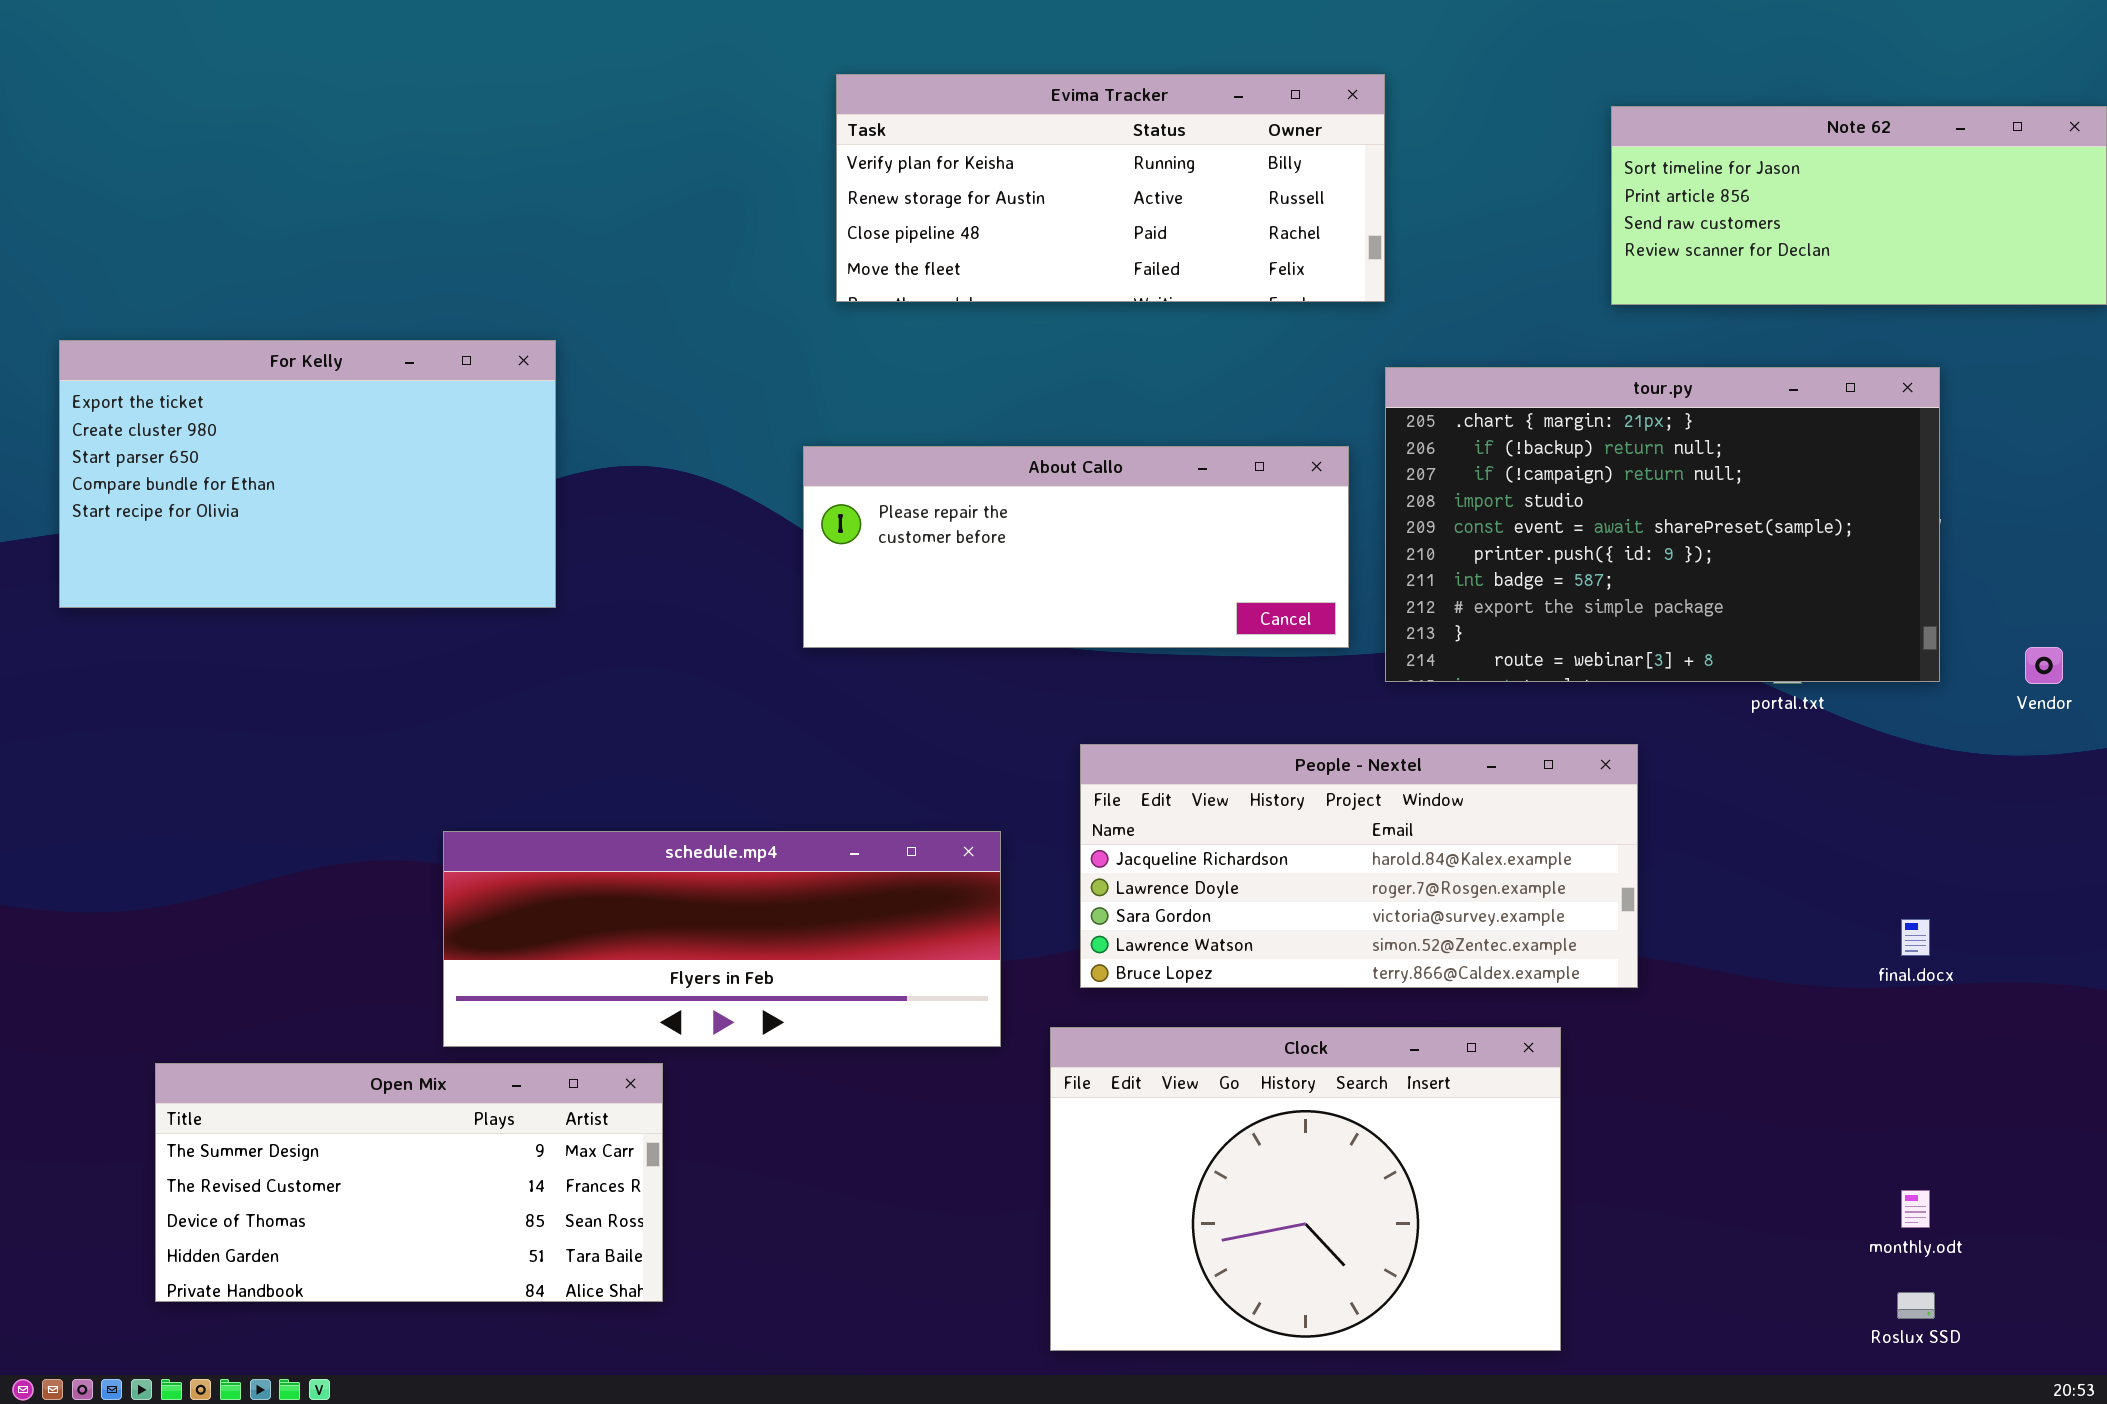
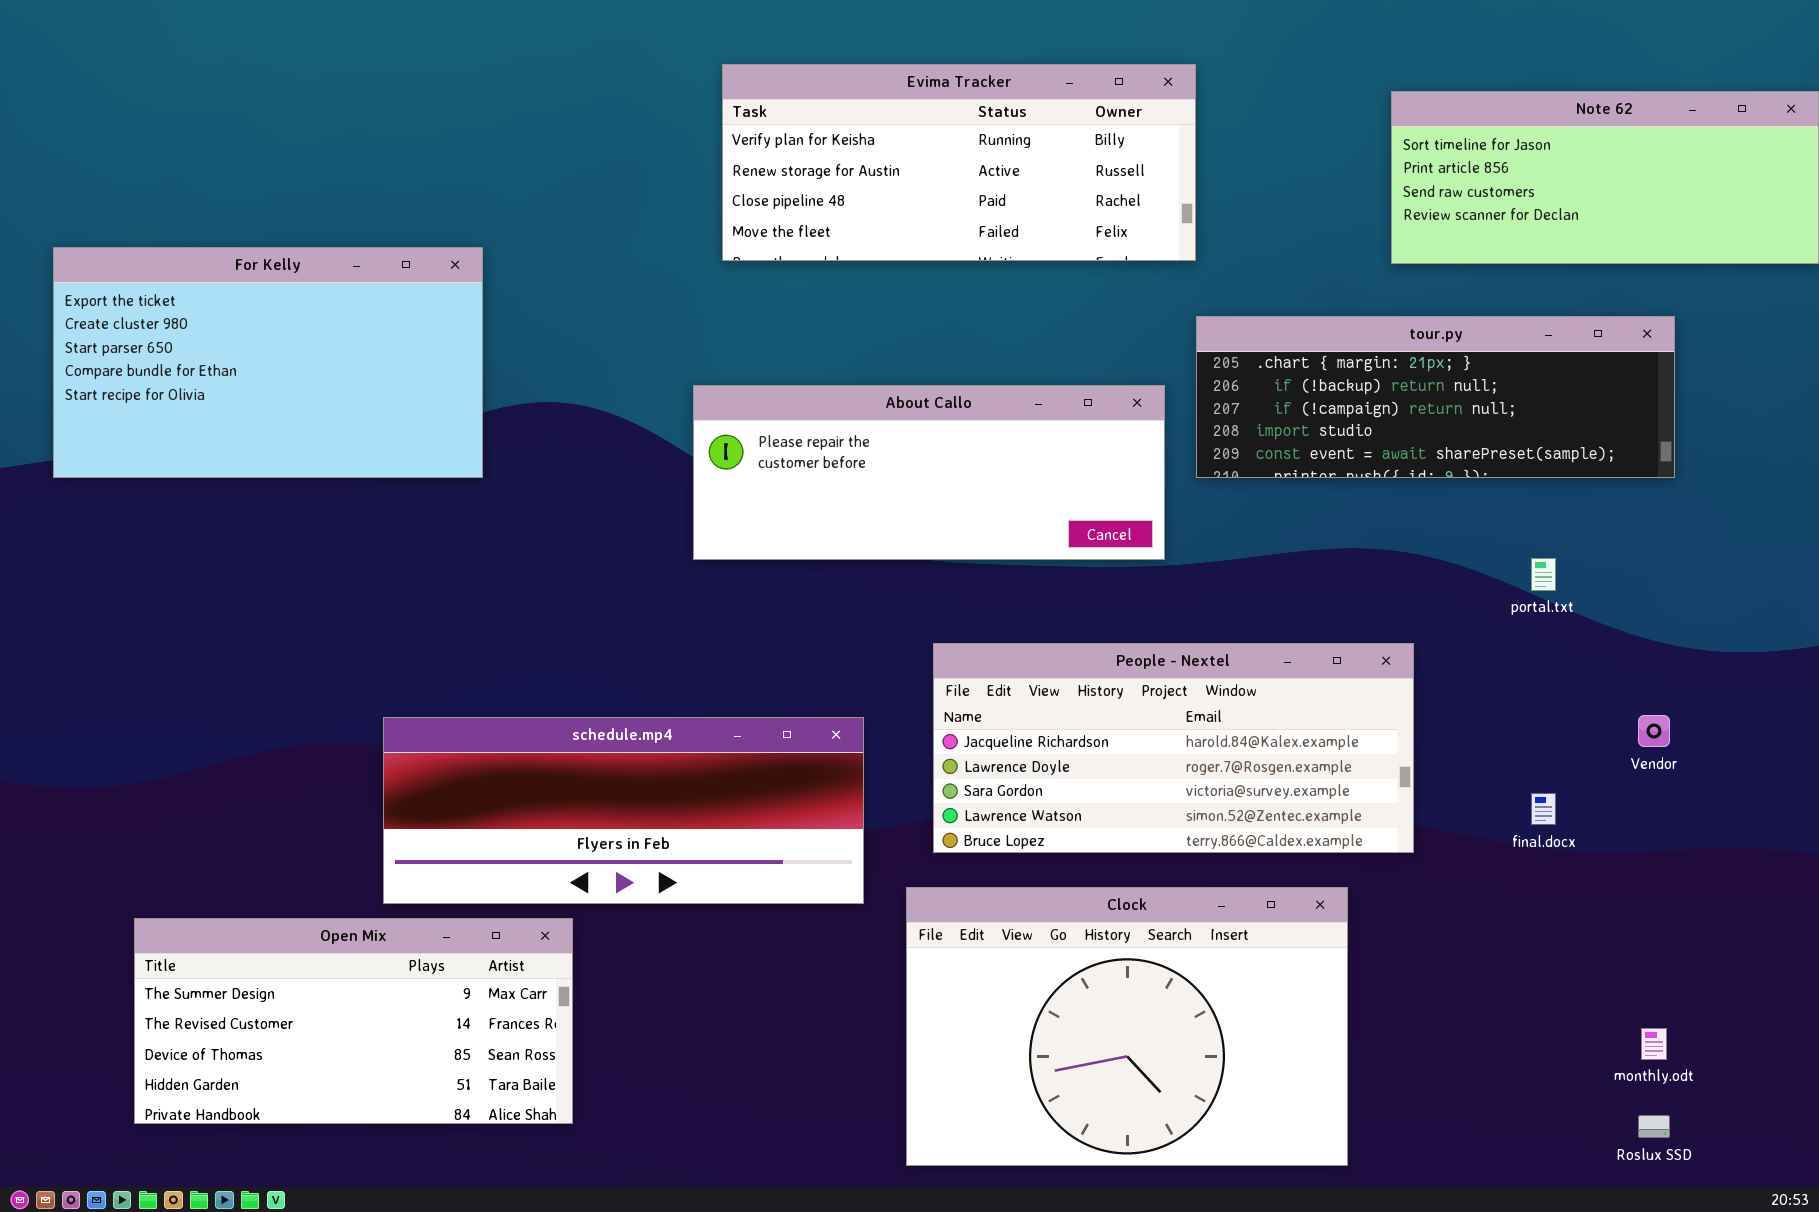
For Kelly: [59,340,556,608] -> [53,247,483,478], moved
tour.py: [1385,367,1940,682] -> [1196,316,1675,478], resized
Vendor: [2025,647,2063,684] -> [1638,715,1670,747], moved
final.docx: [1901,919,1930,956] -> [1531,793,1556,825], moved

